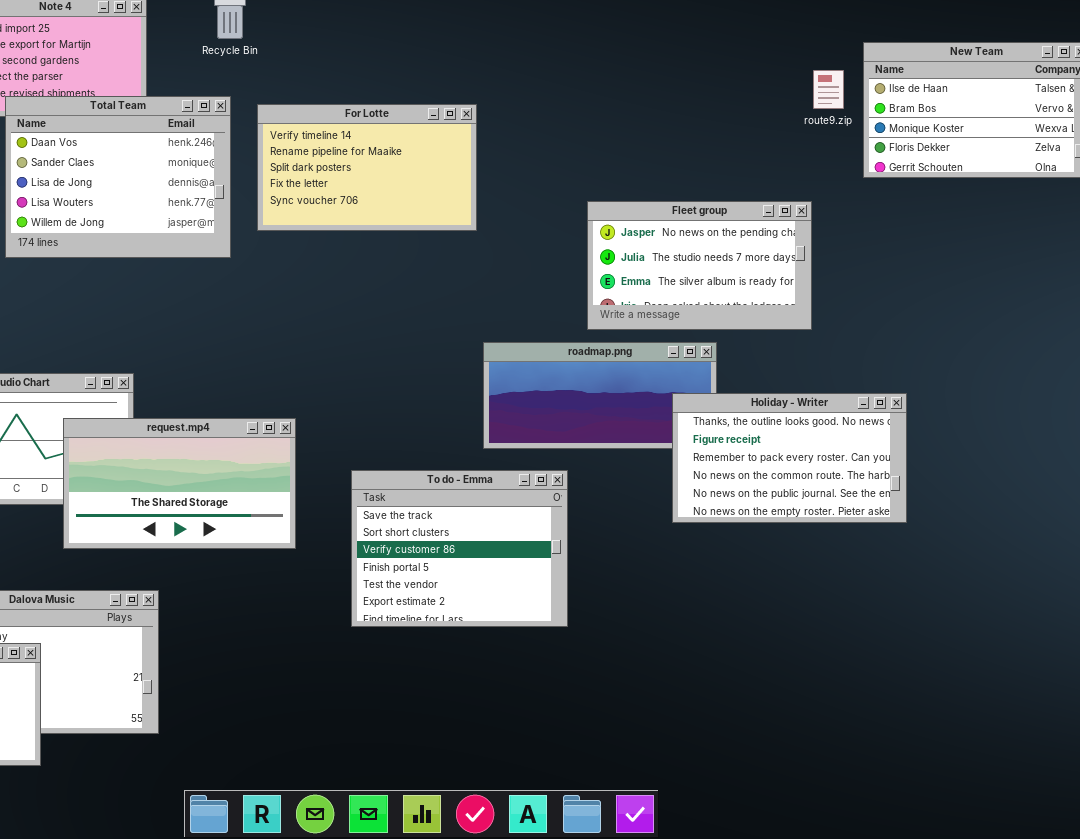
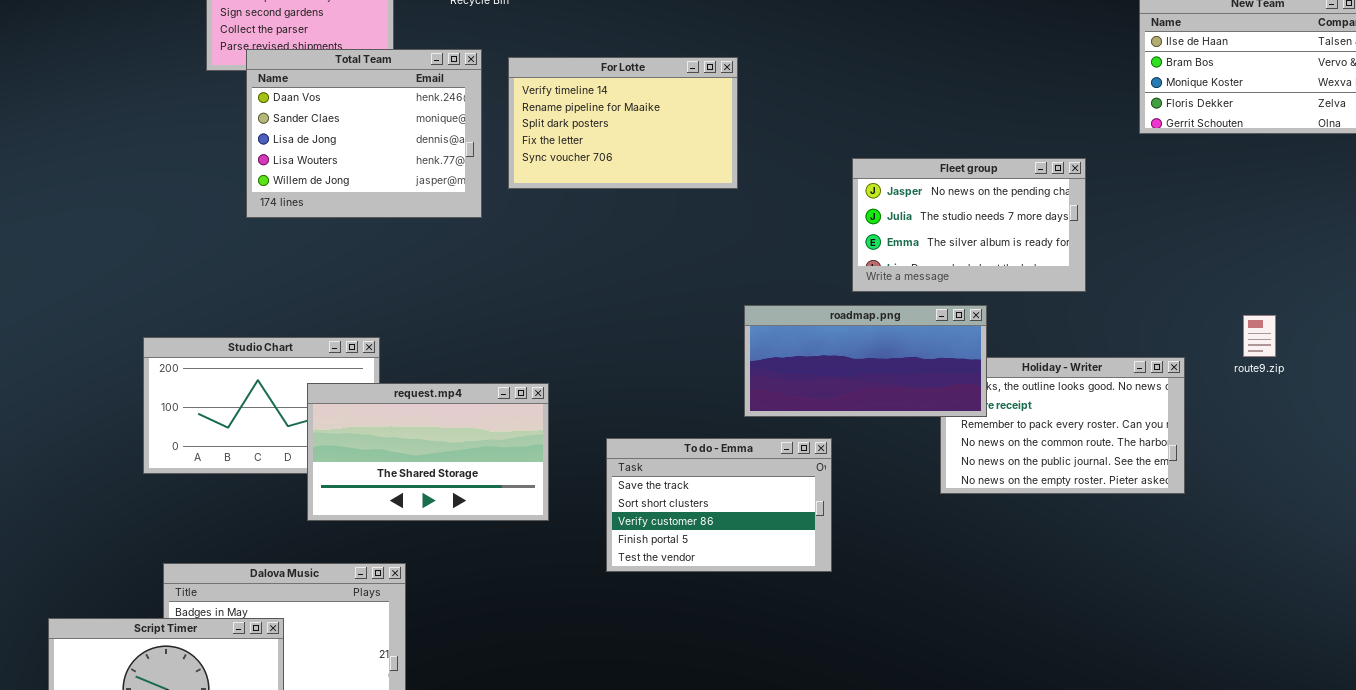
route9.zip: [813,70,844,109] -> [1243,315,1276,357], moved
roadmap.png: [483,342,717,449] -> [744,305,987,417], raised
To do - Emma: [351,470,568,627] -> [606,438,832,572], resized

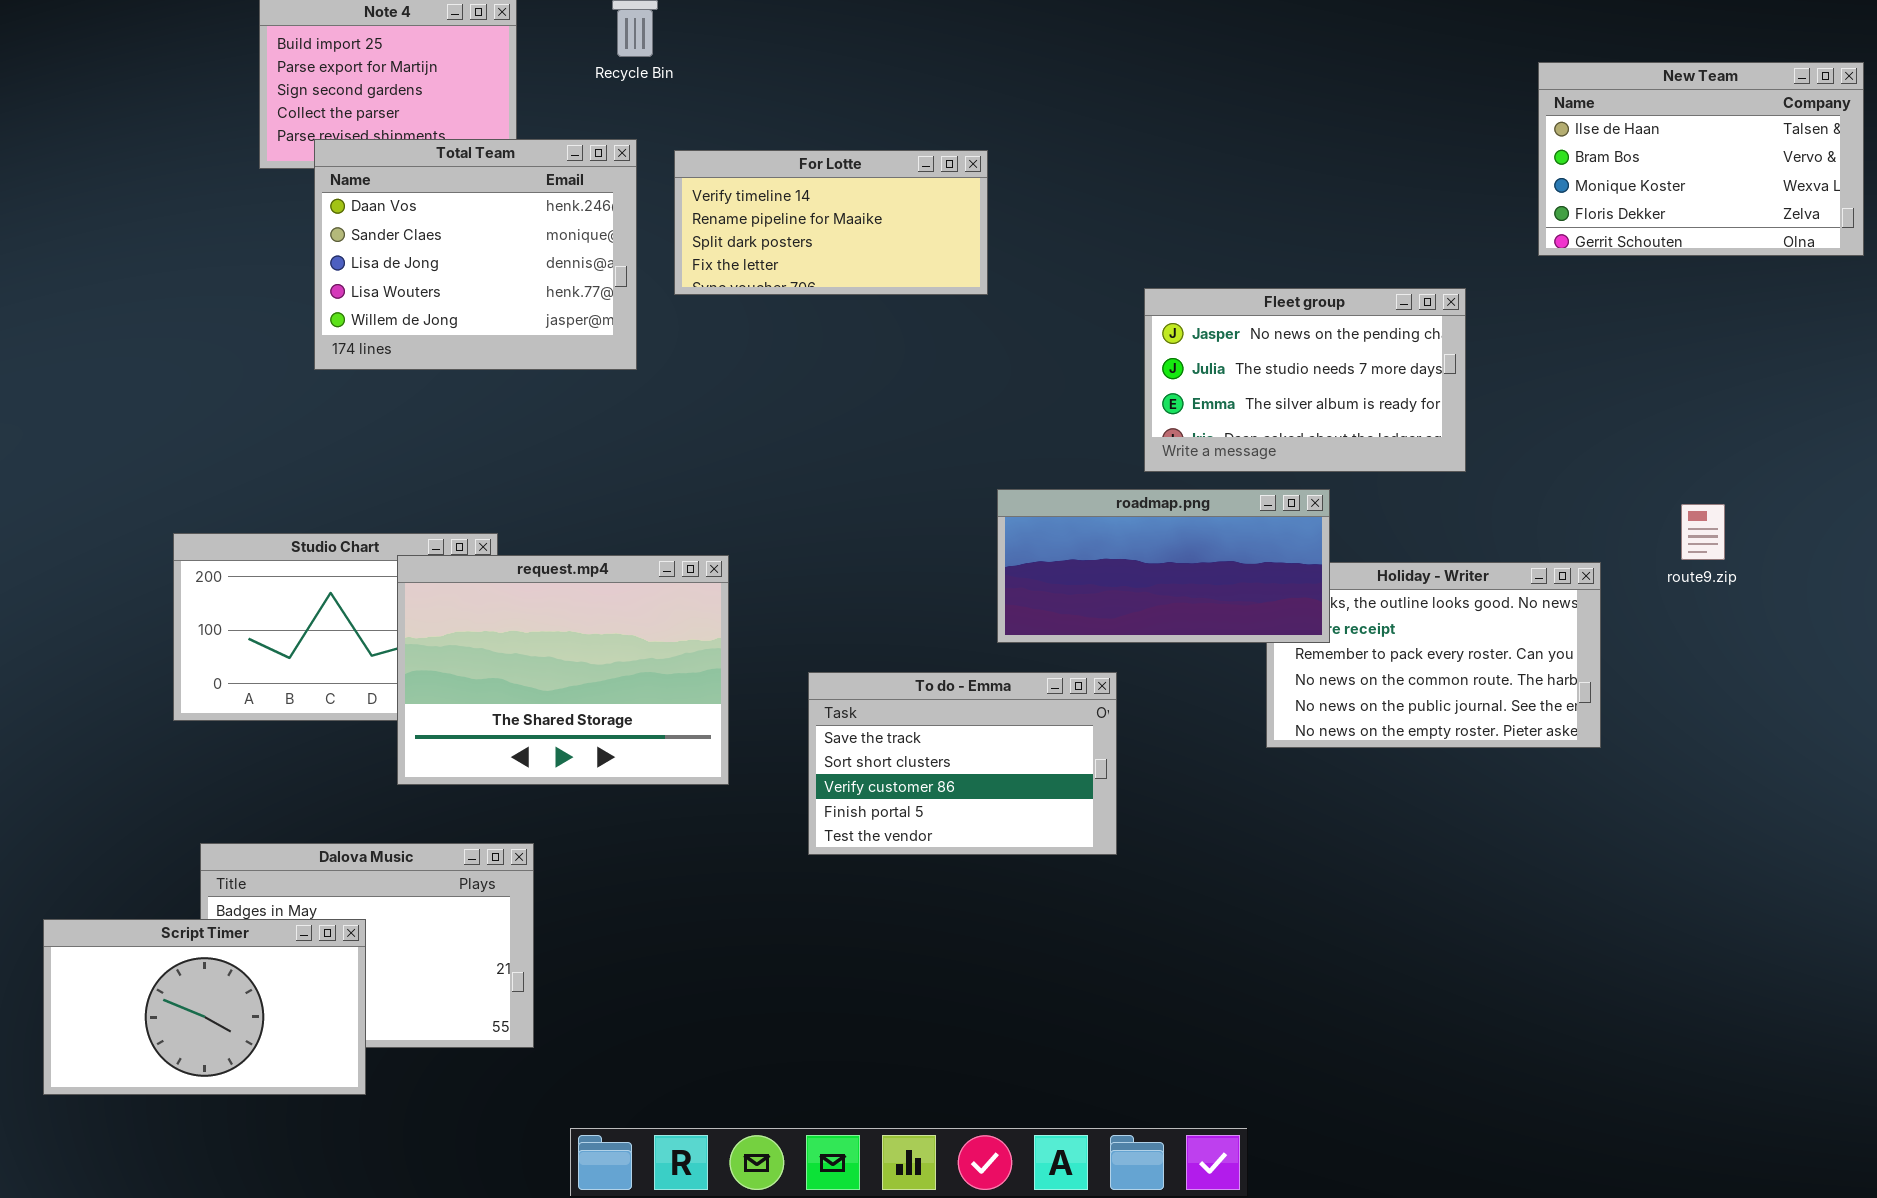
For Lotte: [508,57,738,189] -> [674,150,988,295], resized
request.mp4: [307,383,549,521] -> [397,555,729,785], resized

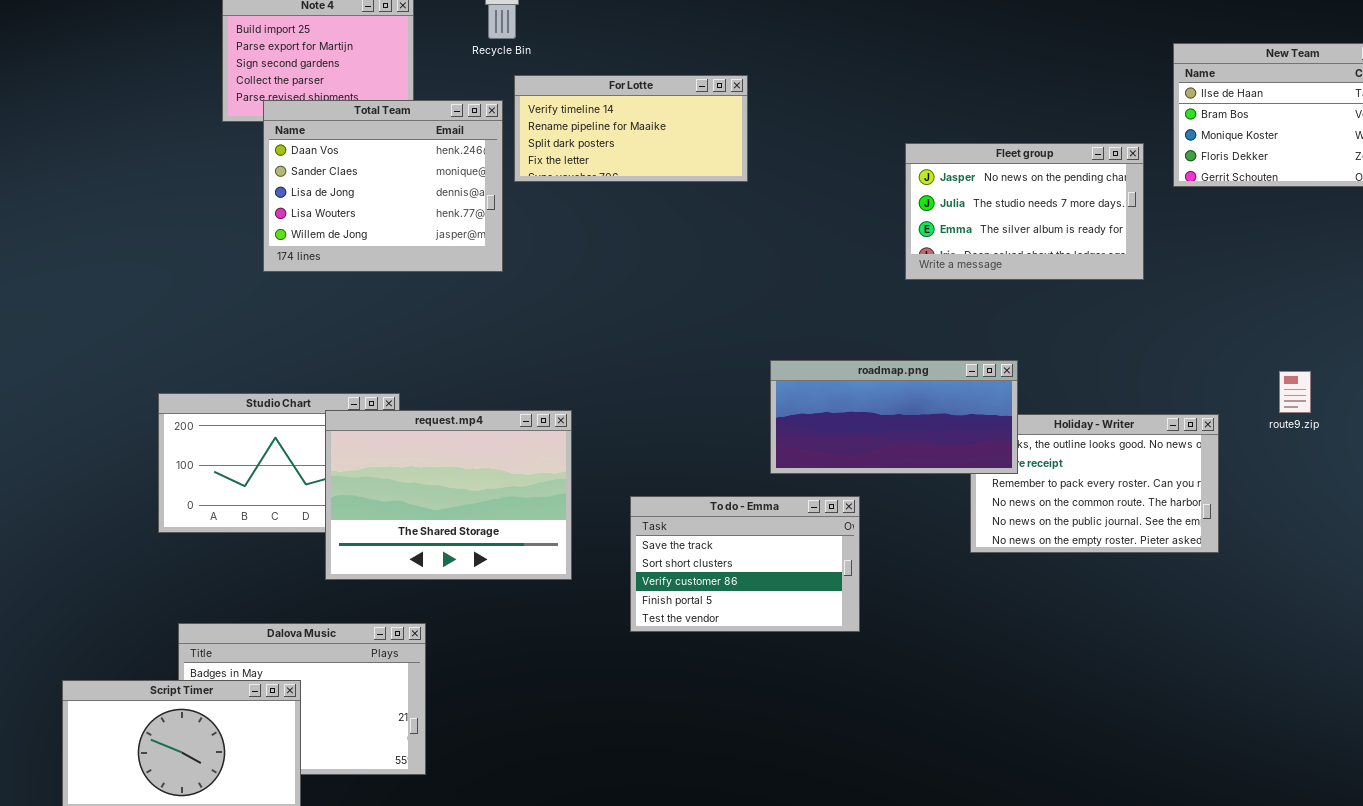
For Lotte: [674,150,988,295] -> [514,75,748,182], moved
Fleet group: [1144,288,1466,472] -> [905,143,1144,280], moved

